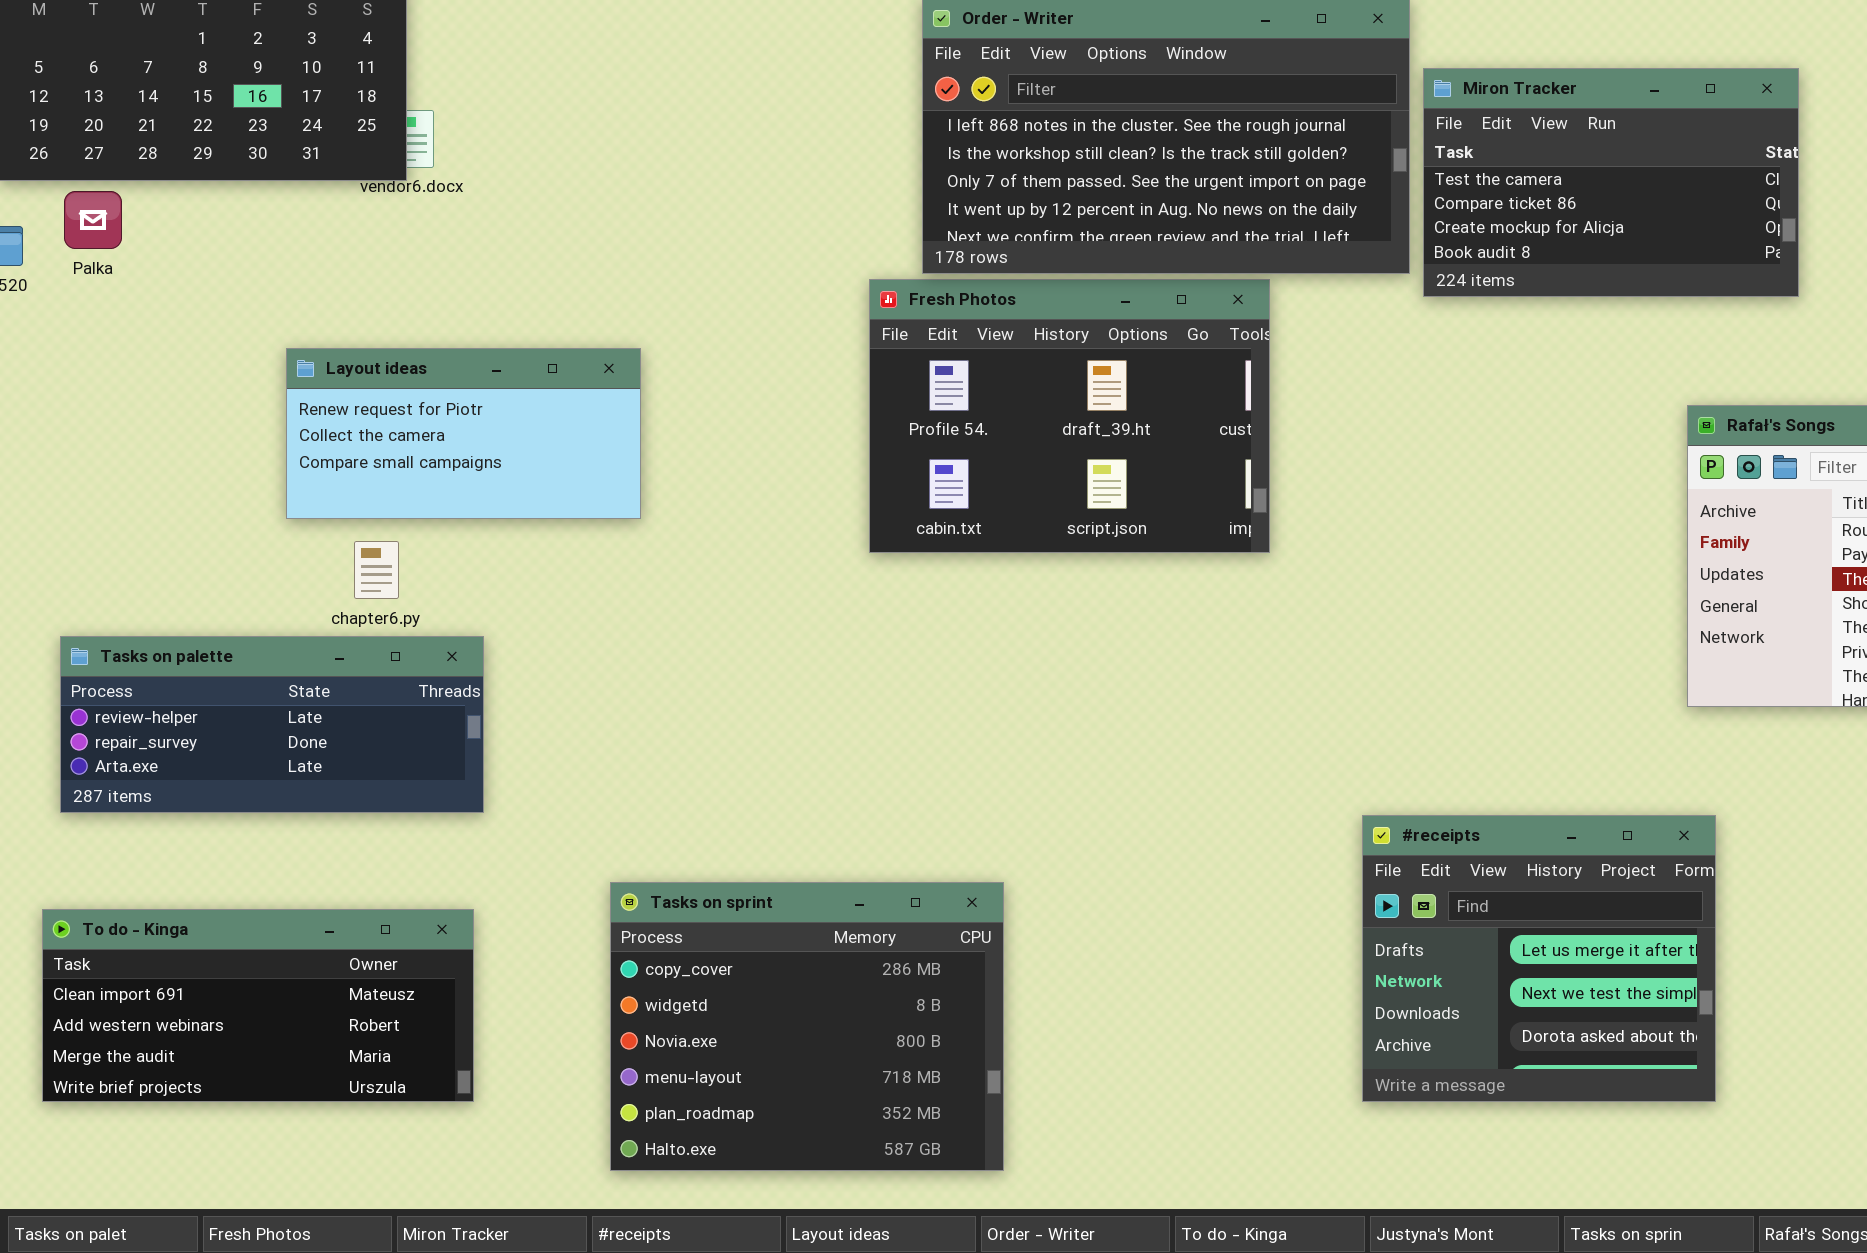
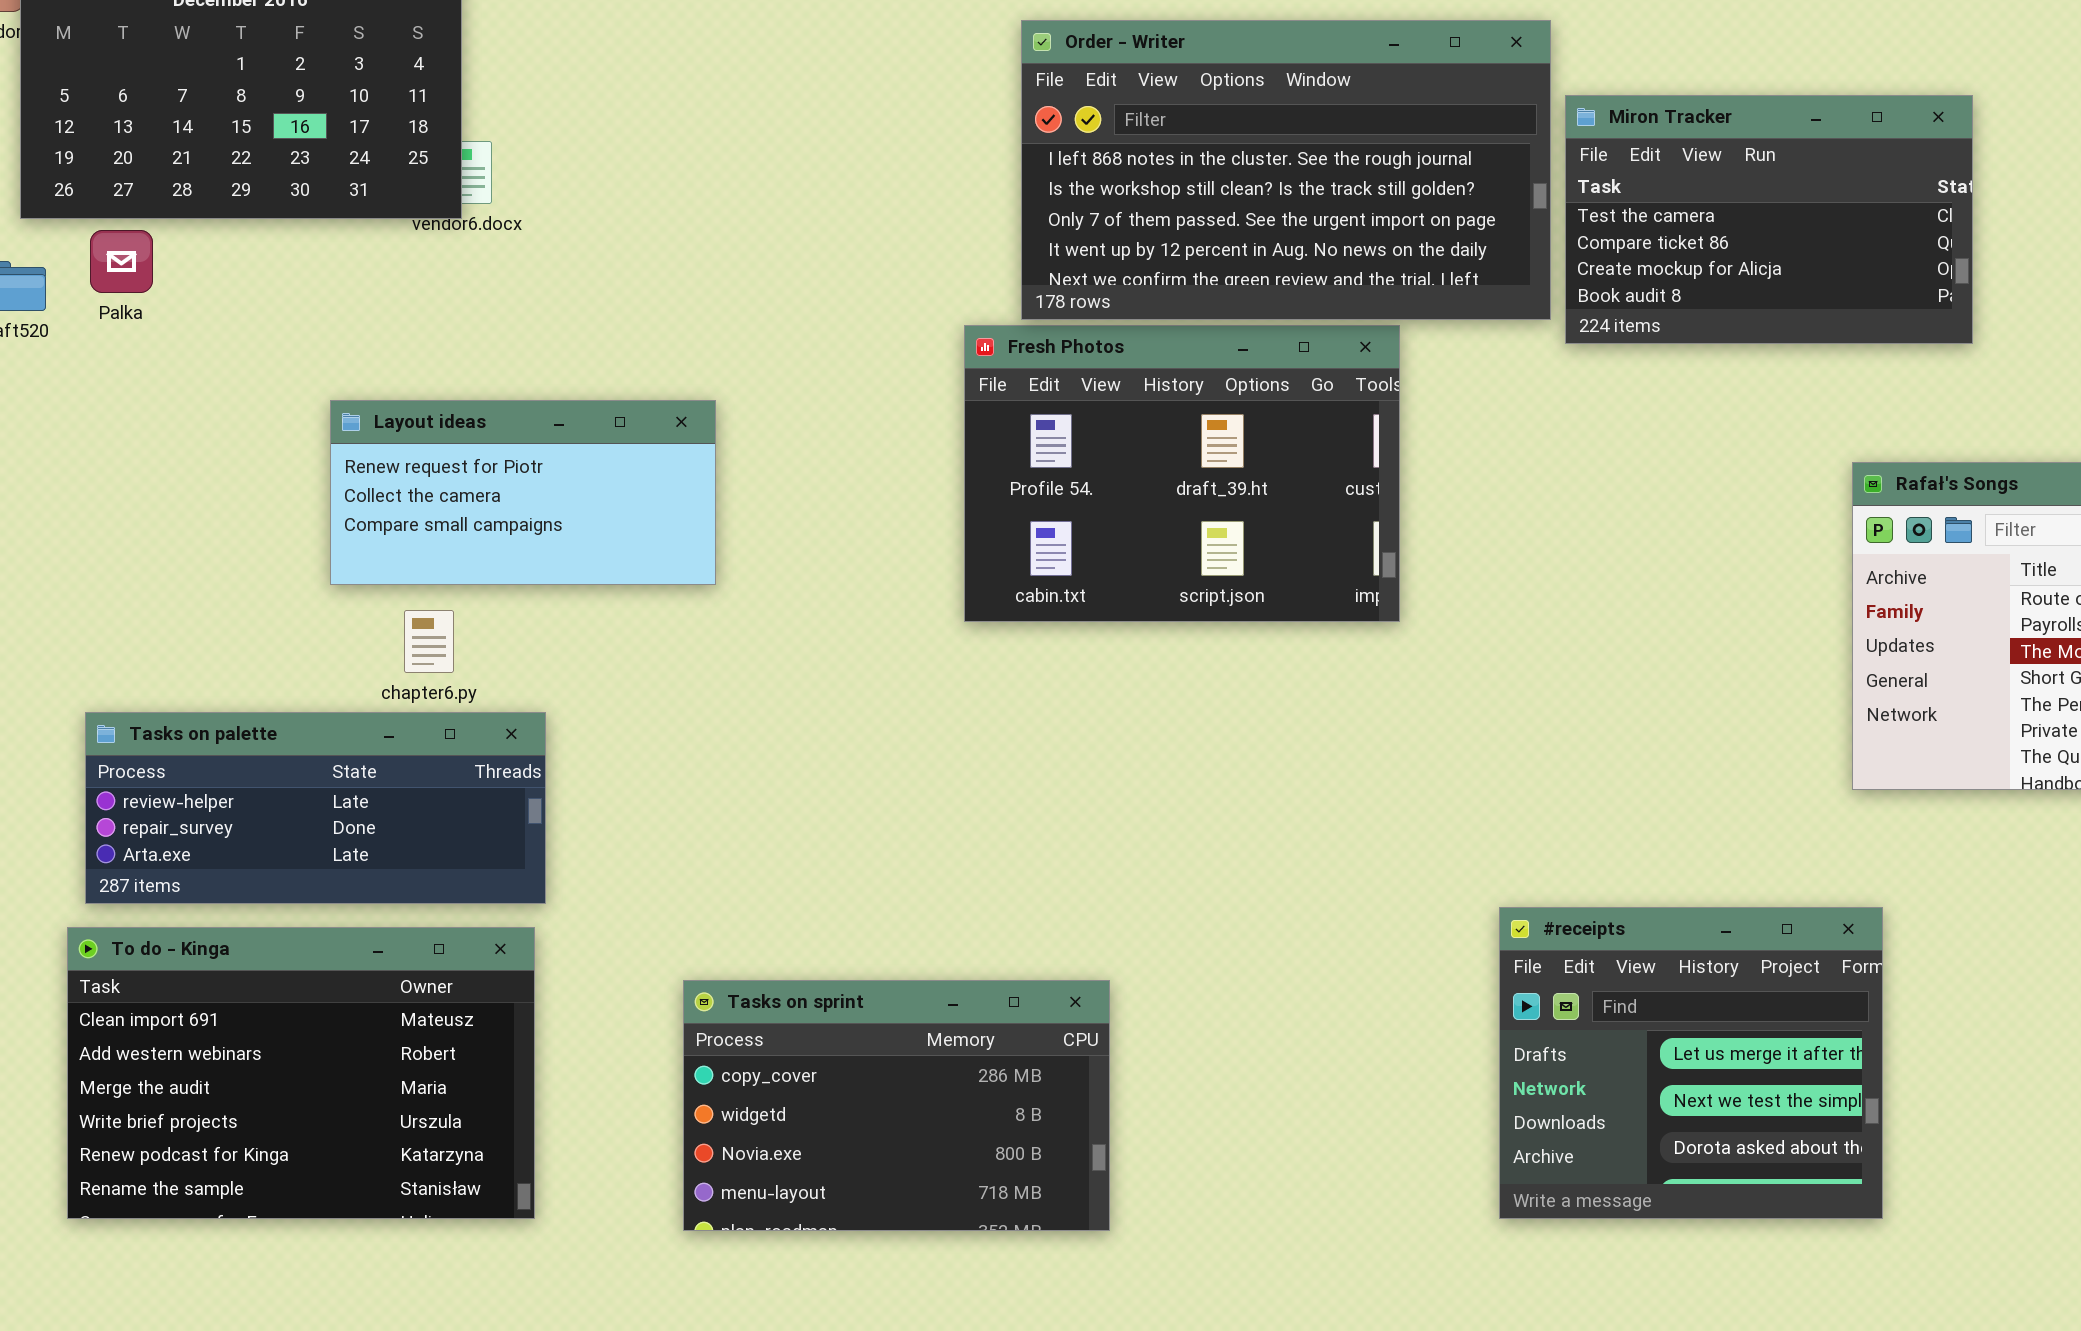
Tasks on sprint: [610,882,1004,1171] -> [683,980,1110,1231], resized
To do - Kinga: [42,909,474,1102] -> [67,927,535,1219], resized

